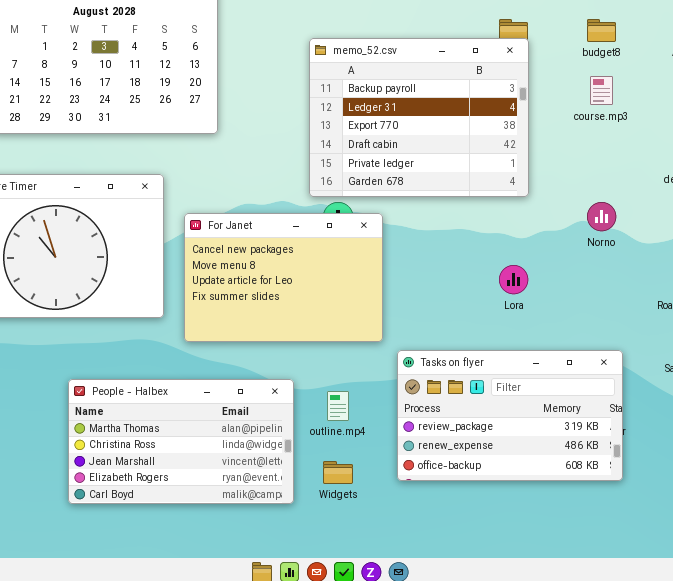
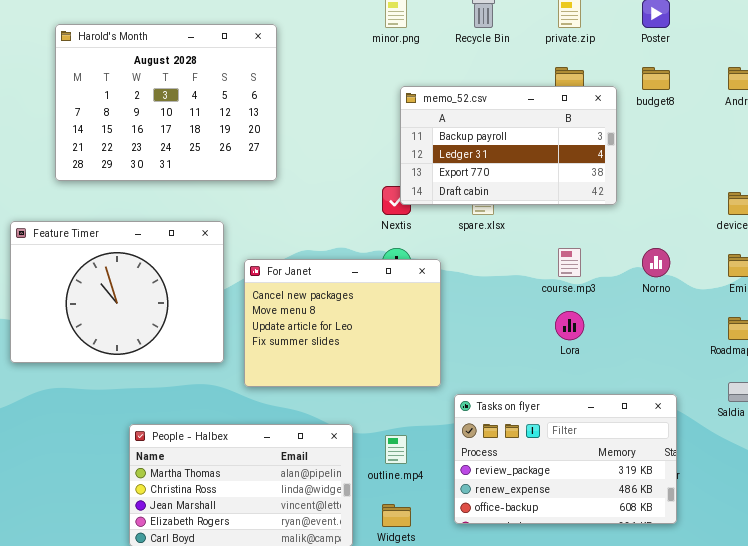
memo_52.csv: [309,38,529,197] -> [400,86,617,205], moved, resized
course.mp3: [590,76,613,105] -> [558,248,581,277], moved

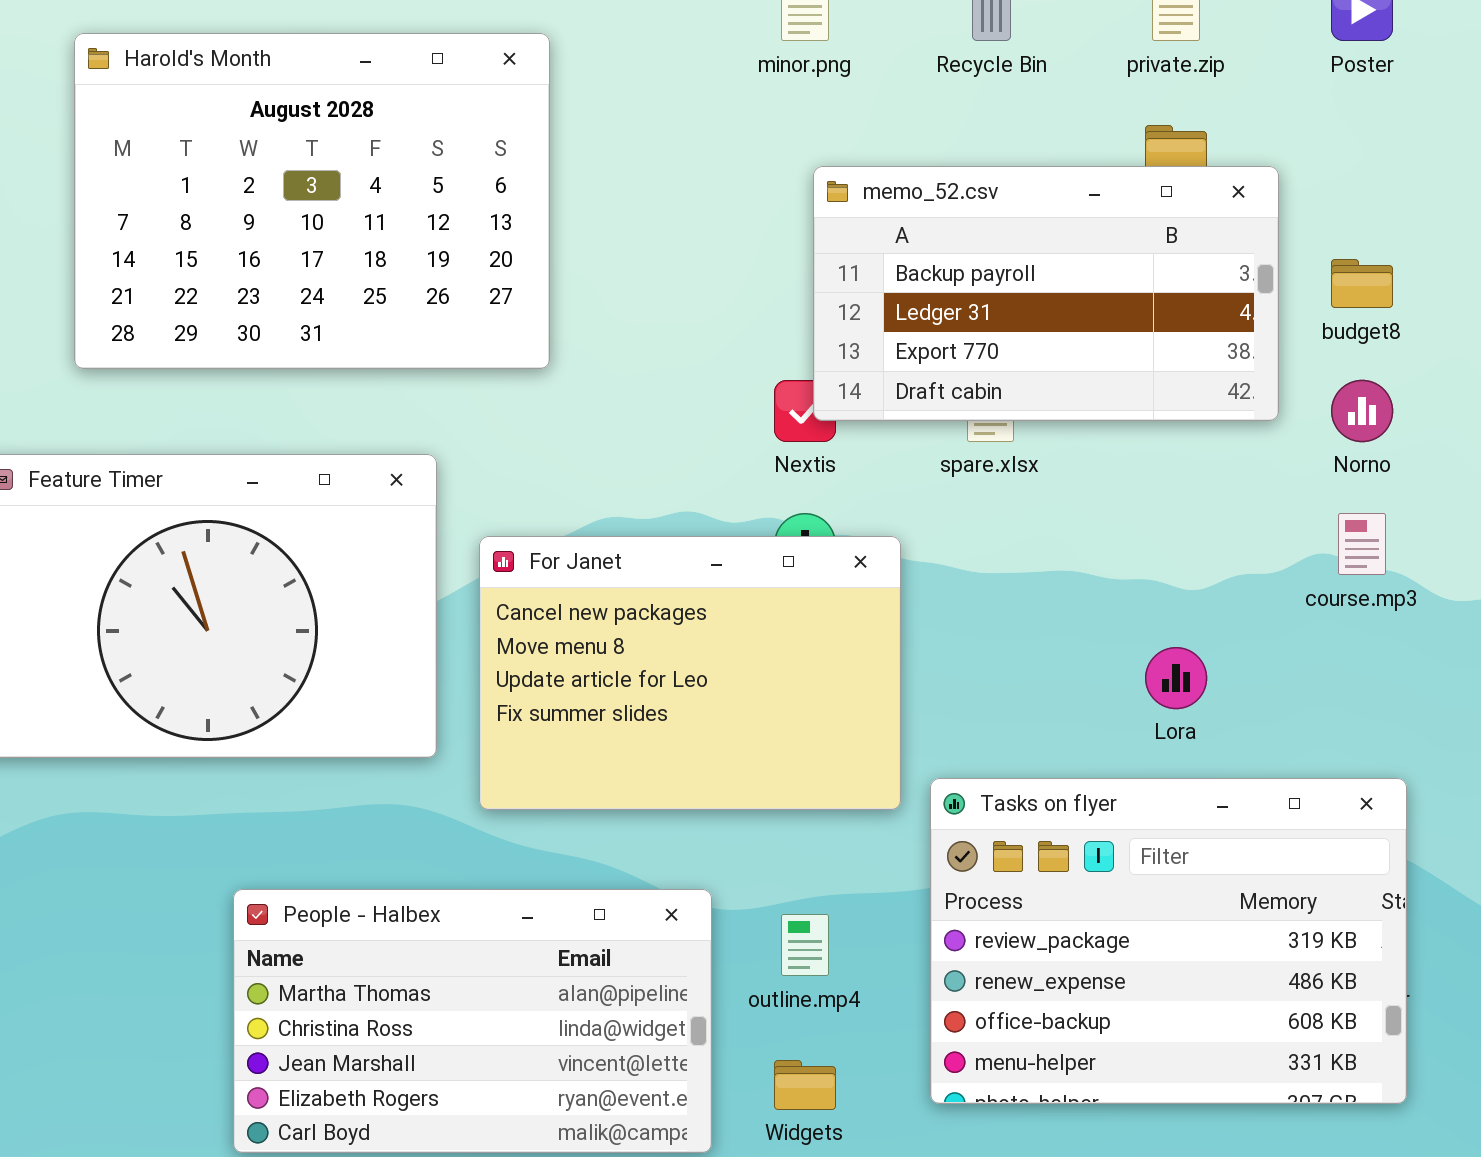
budget8: [642,67,670,90] -> [1331,259,1393,308], moved
course.mp3: [558,248,581,277] -> [1338,513,1386,575], moved
Norno: [642,248,670,277] -> [1331,380,1393,442], moved
Tasks on flyer: [454,394,677,524] -> [930,778,1407,1104], resized

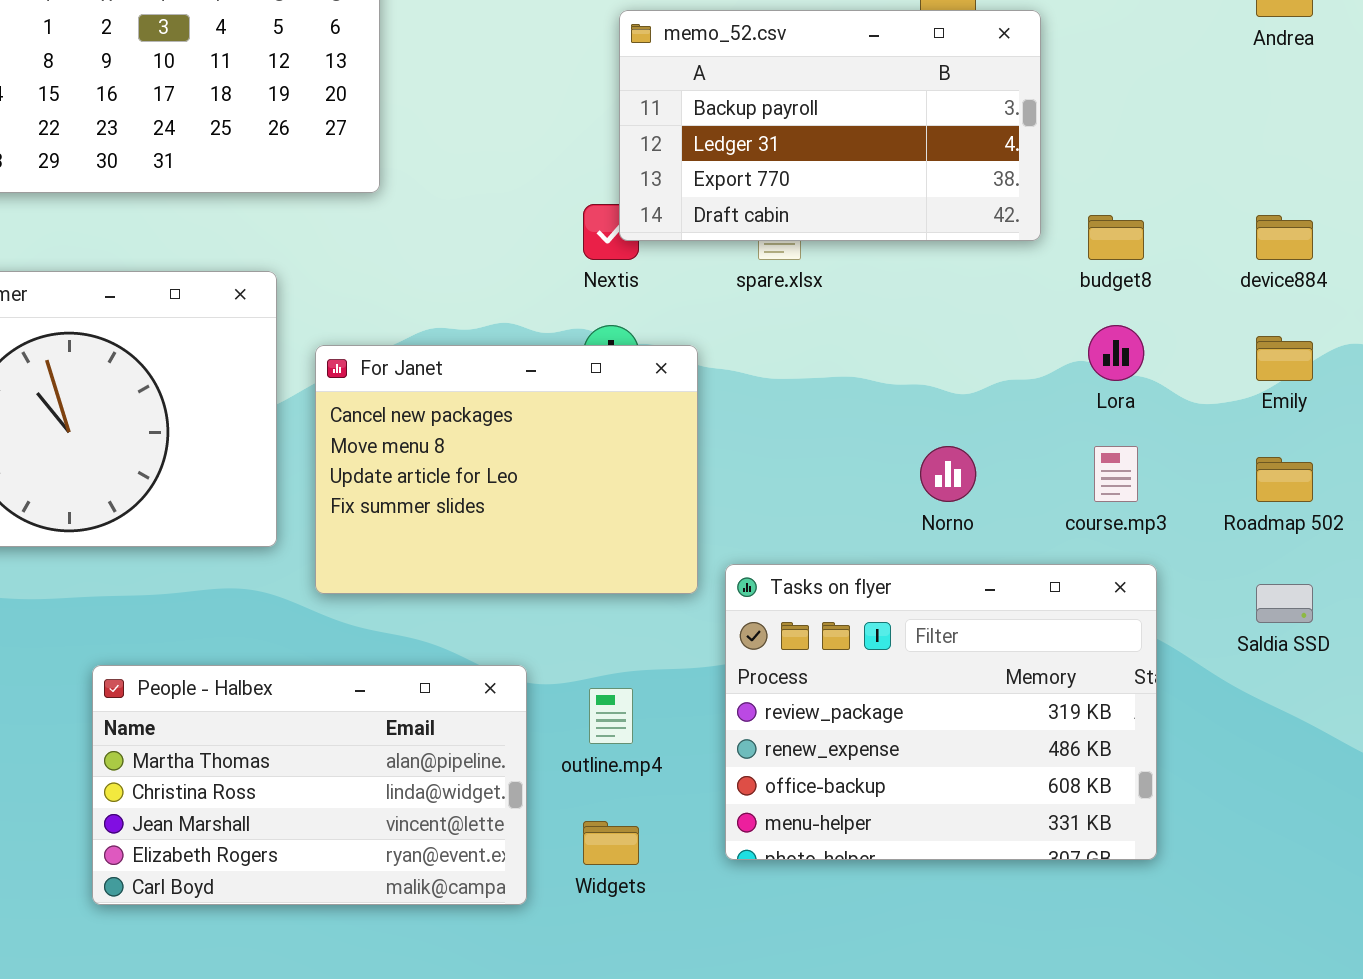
budget8: [1331,259,1393,308] -> [1088,215,1144,260], moved
Norno: [1331,380,1393,442] -> [920,446,976,502], moved
course.mp3: [1338,513,1386,575] -> [1094,446,1138,502], moved
Lora: [1145,647,1207,709] -> [1088,325,1144,381], moved

